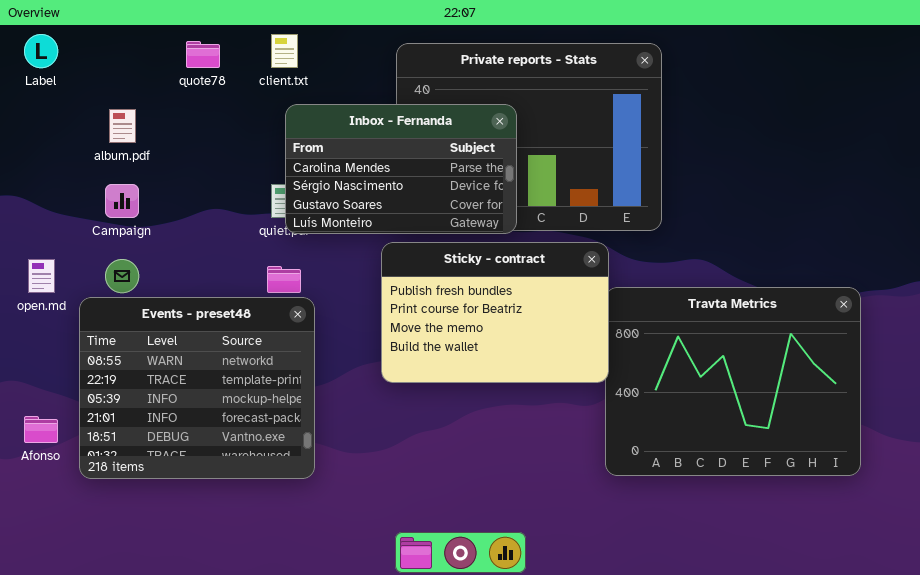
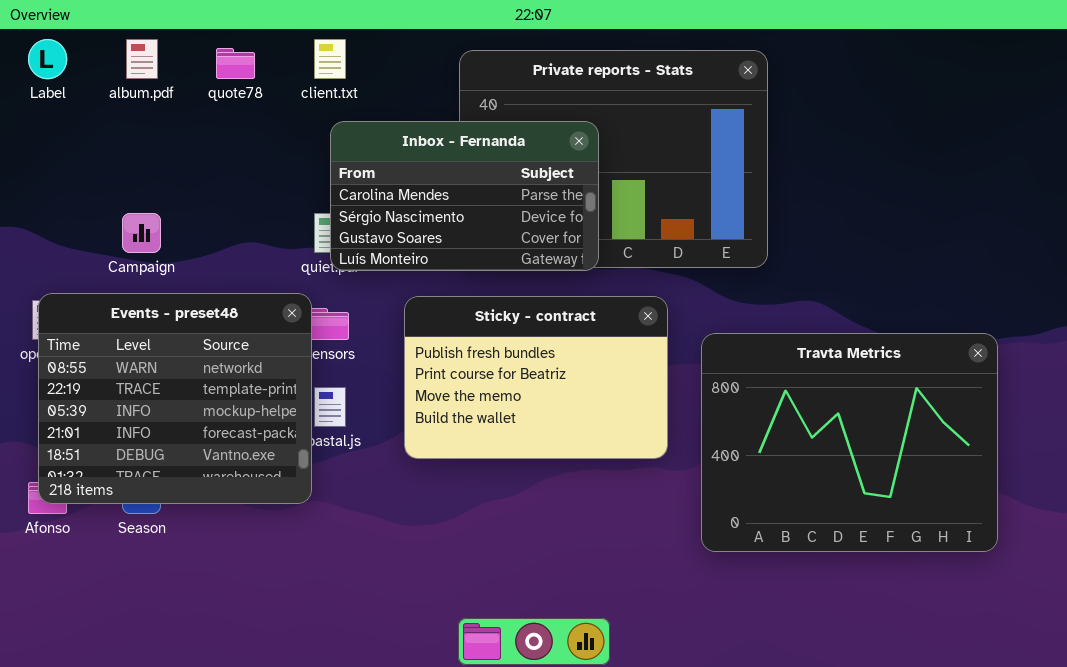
album.pdf: [109,109,136,143] -> [126,39,158,79], moved
Sticky - contract: [381,242,609,383] -> [404,296,668,459], moved
Events - preset48: [79,297,315,479] -> [38,293,312,504], moved

